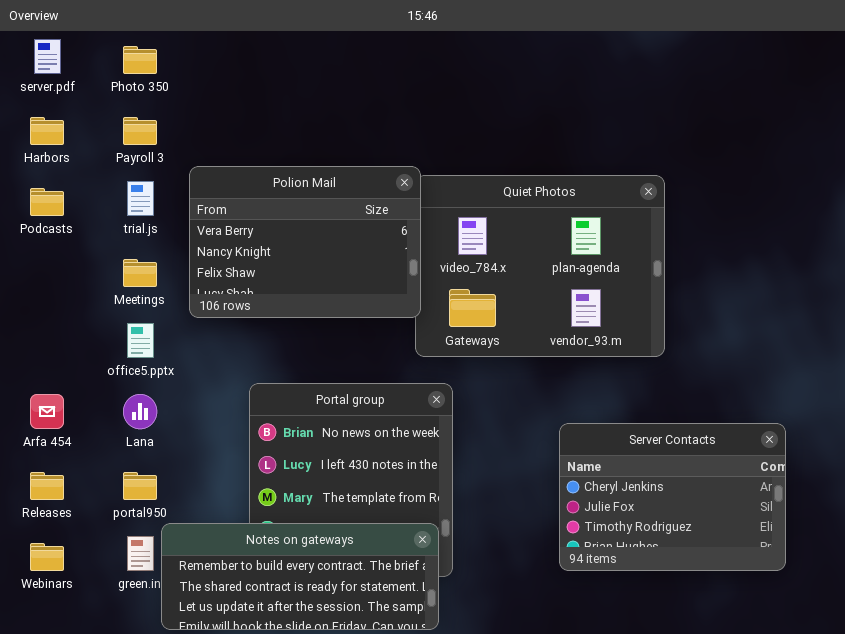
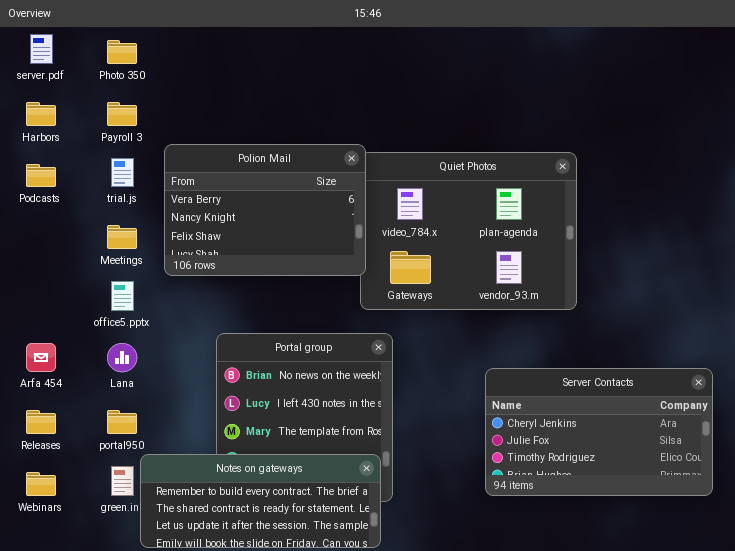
Server Contacts: [559,423,786,571] -> [485,368,713,496], resized

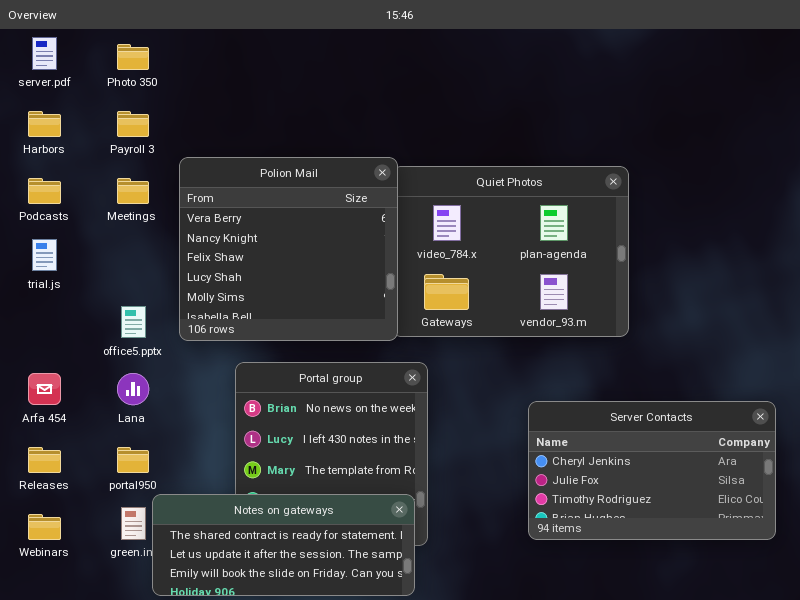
Polion Mail: [164,144,366,276] -> [179,157,398,341], resized
trial.js: [111,158,134,187] -> [32,239,57,271], moved
Meetings: [107,225,137,249] -> [117,178,149,204], moved
Notes on gateways: [140,454,381,548] -> [152,494,415,596], scrolled down 1 row

